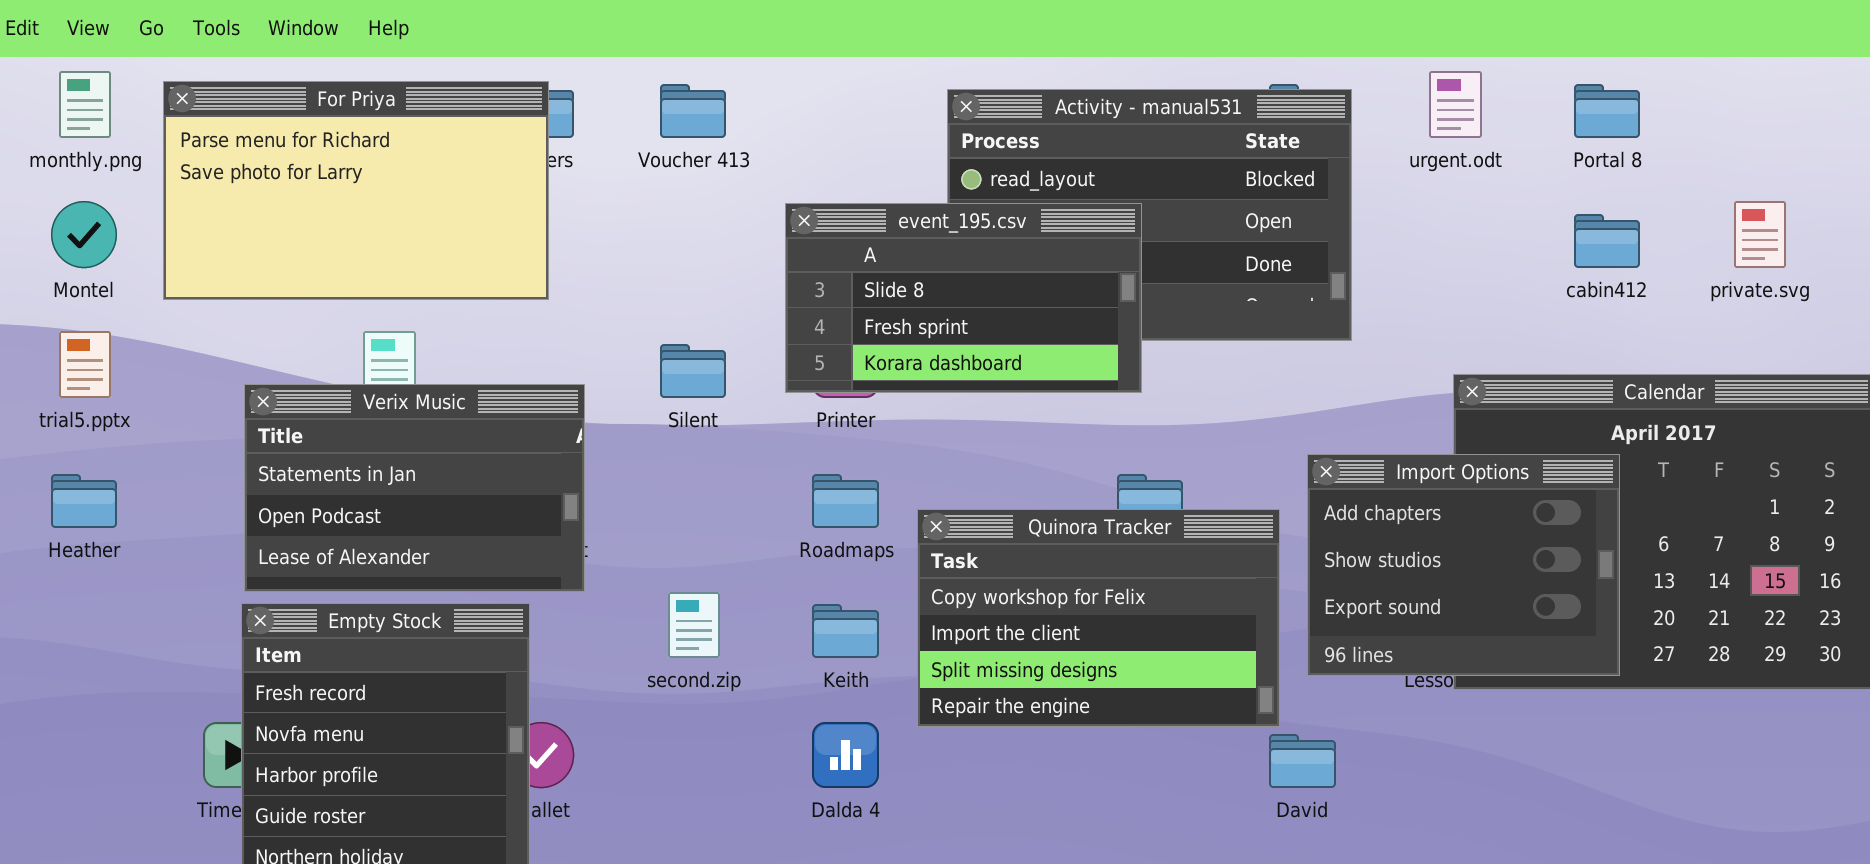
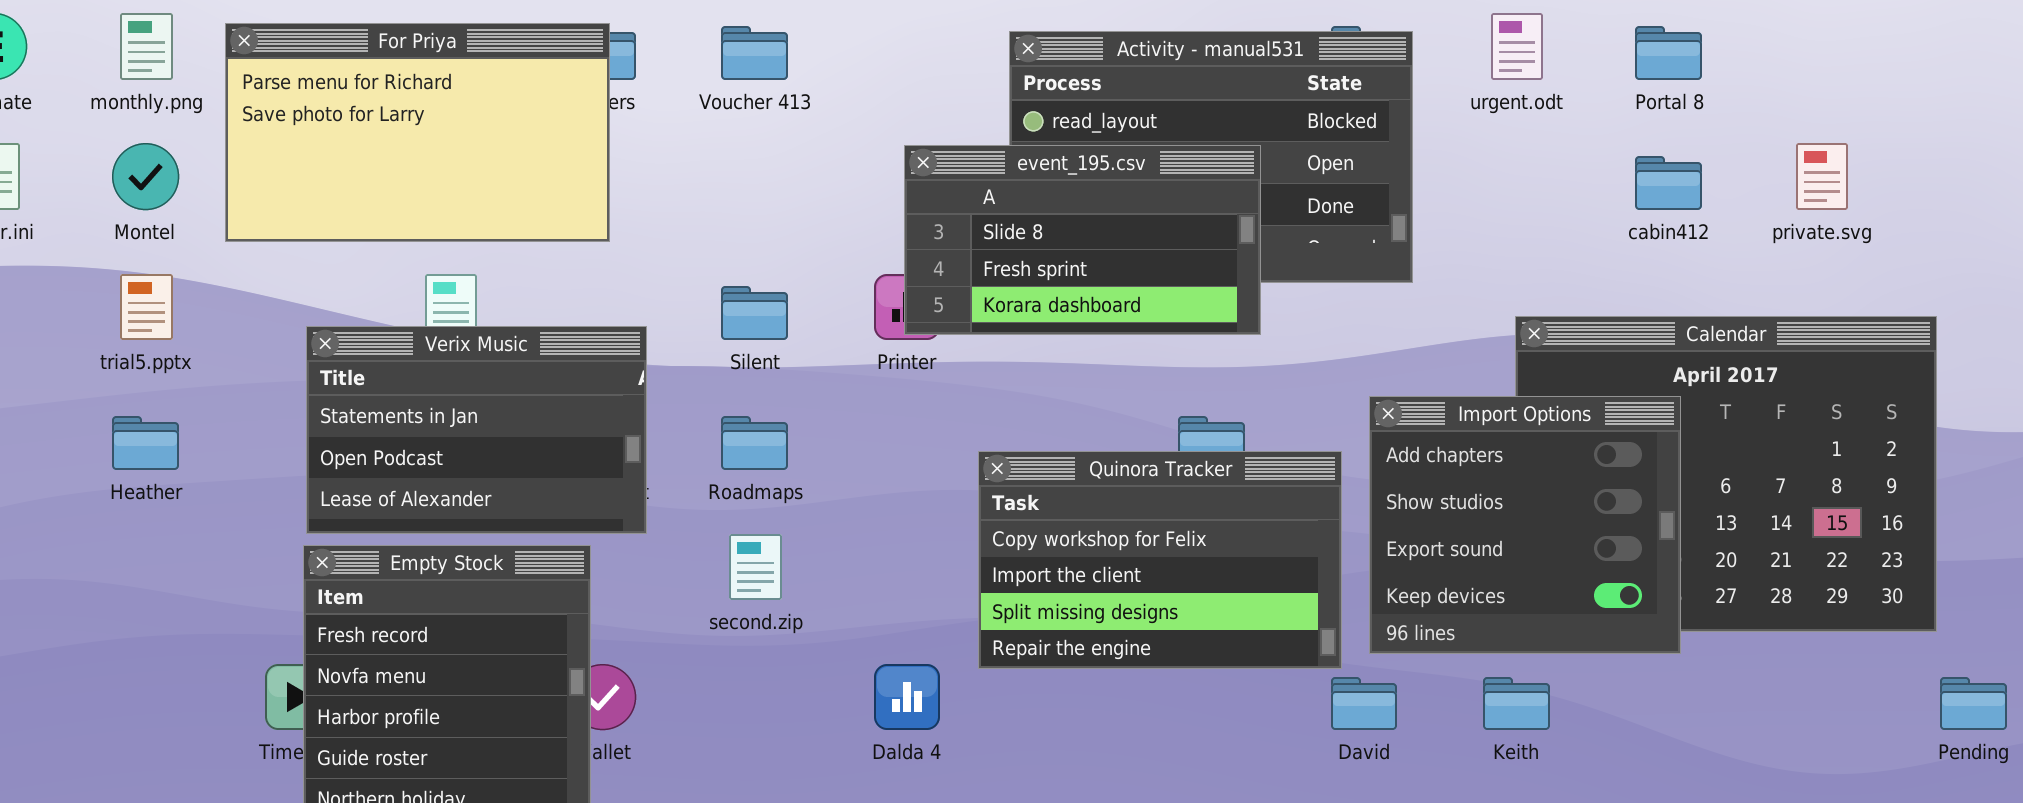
event_195.csv: [785,203,1142,393] -> [904,145,1261,335], moved
Import Options: [1307,454,1620,676] -> [1369,396,1681,654], resized
Roadmaps: [812,474,879,528] -> [721,416,788,470], moved
Keith: [812,604,879,658] -> [1483,677,1550,730], moved

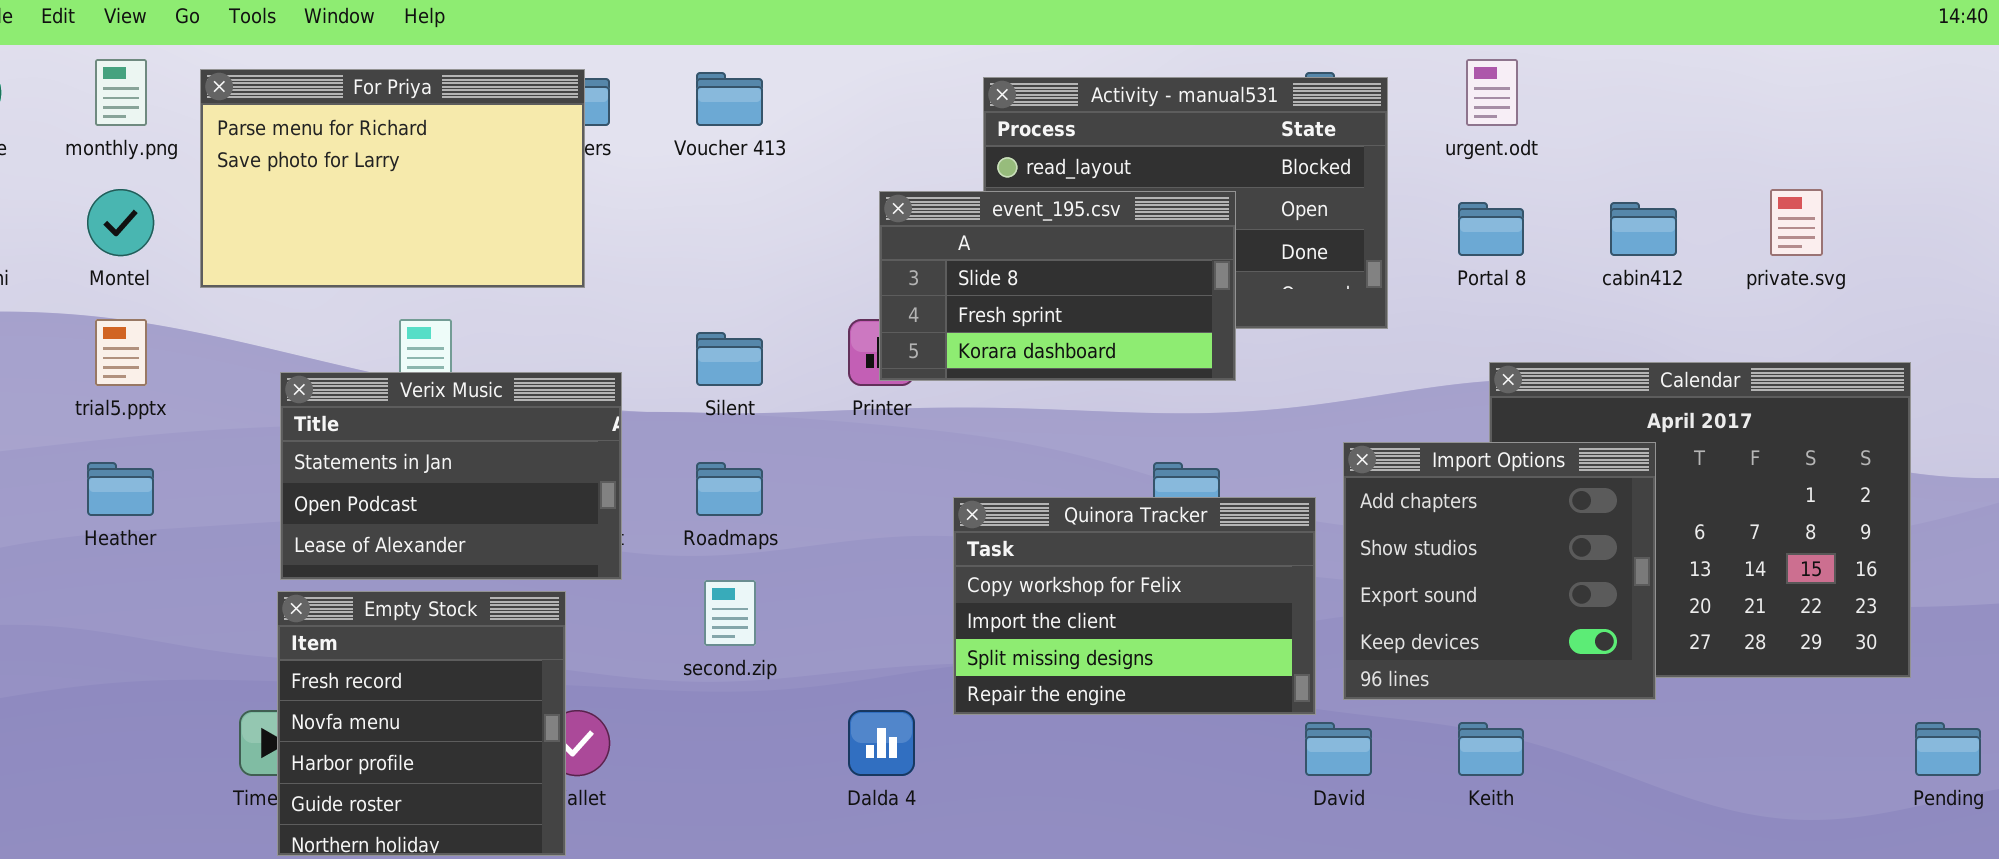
Portal 8: [1635,26,1702,80] -> [1458,202,1524,256], moved

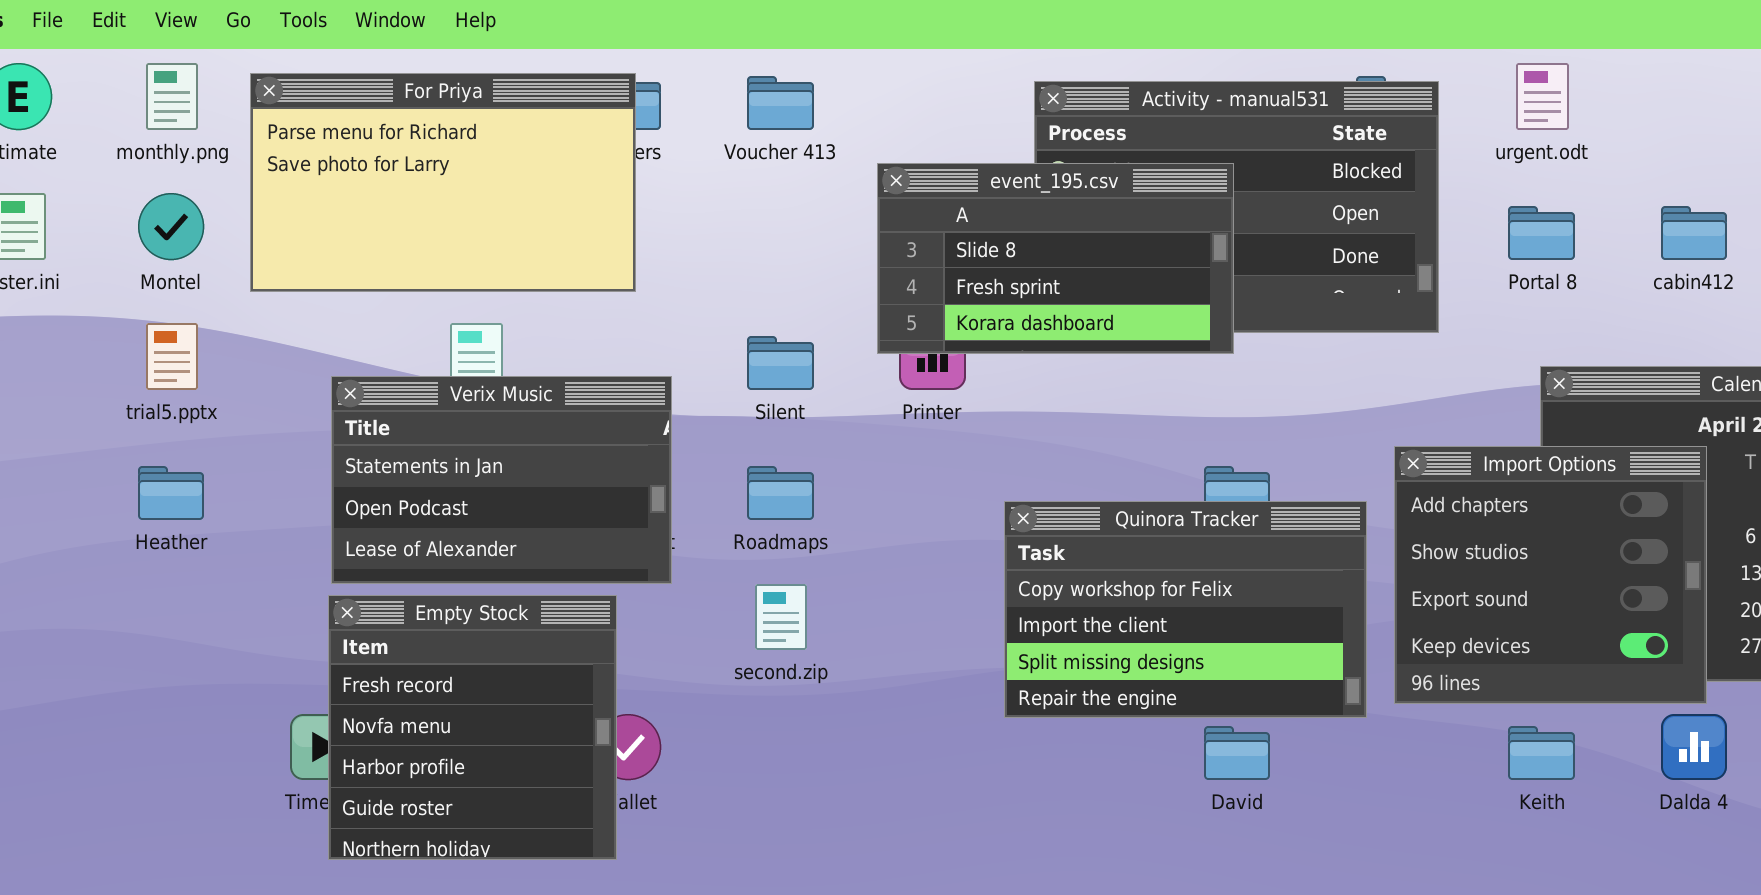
event_195.csv: [879,191,1236,381] -> [877,163,1234,354], moved
Dalda 4: [848,710,915,776] -> [1661,714,1727,780], moved
David: [1305,722,1372,776] -> [1204,726,1270,780], moved

